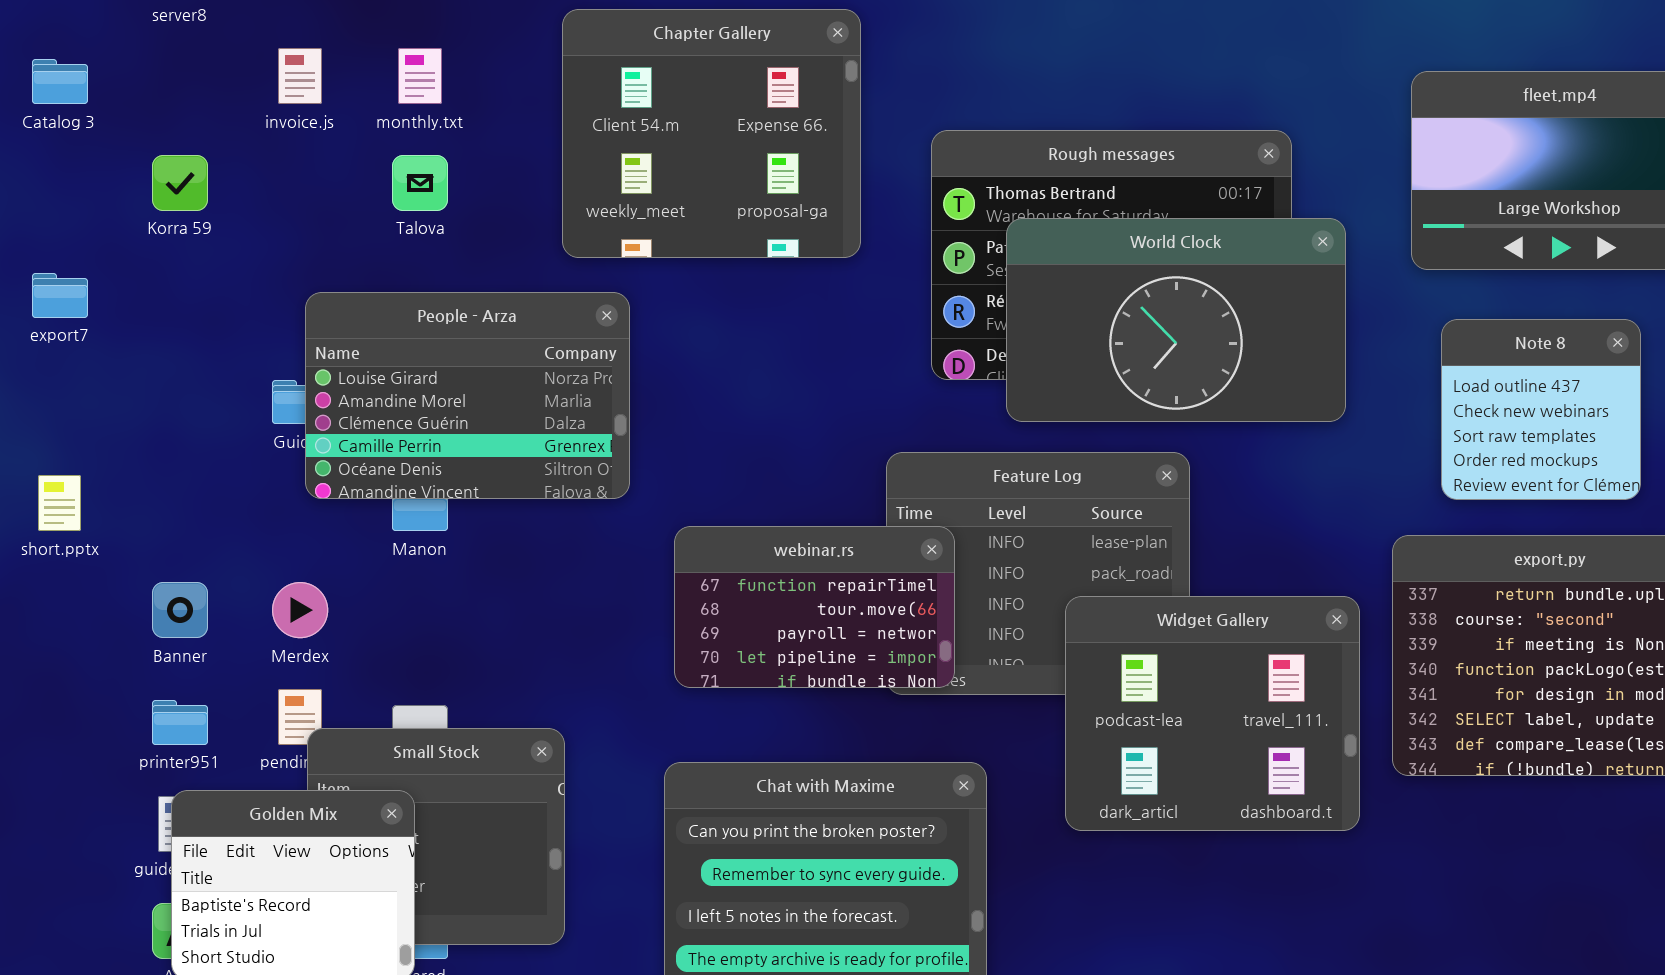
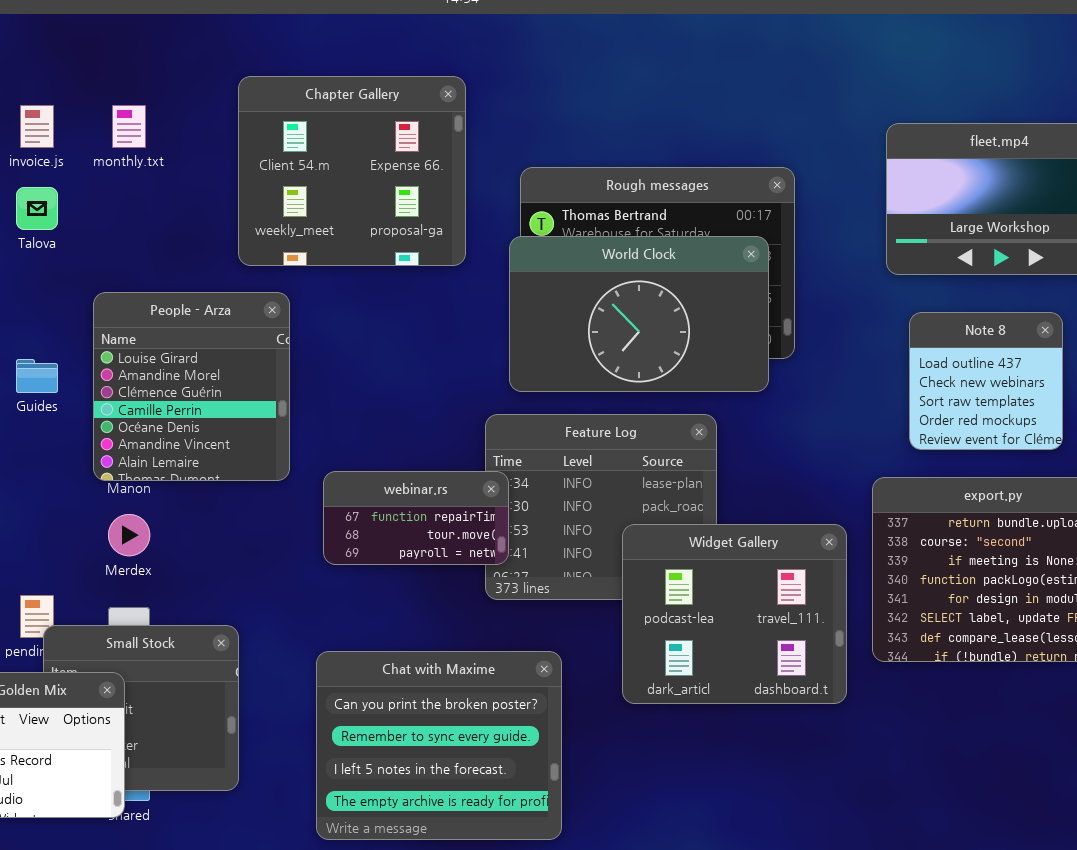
Talova: [392,155,448,211] -> [16,187,58,230], moved
World Clock: [1006,218,1346,422] -> [509,236,769,392], moved
People - Arza: [305,292,630,499] -> [93,292,290,481], resized
webinar.rs: [674,526,955,688] -> [323,471,509,565], resized
Merdex: [272,582,328,638] -> [108,514,150,556], moved

